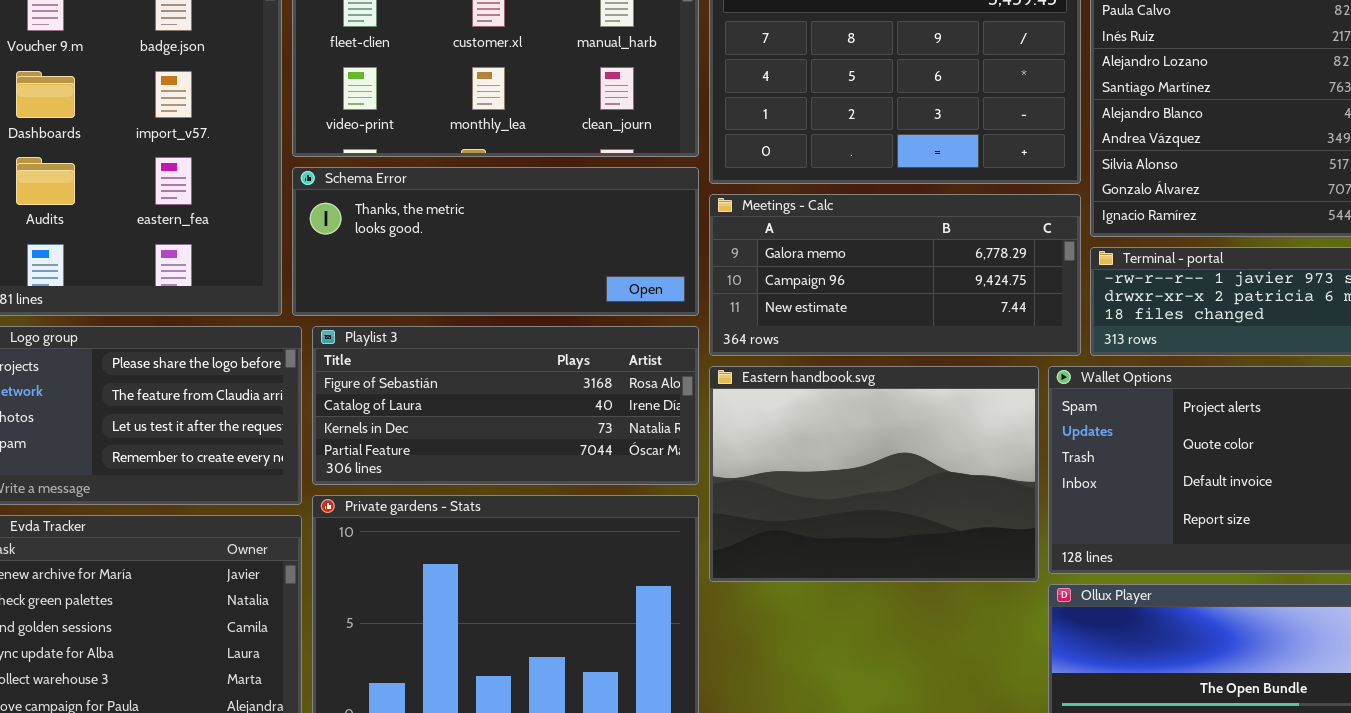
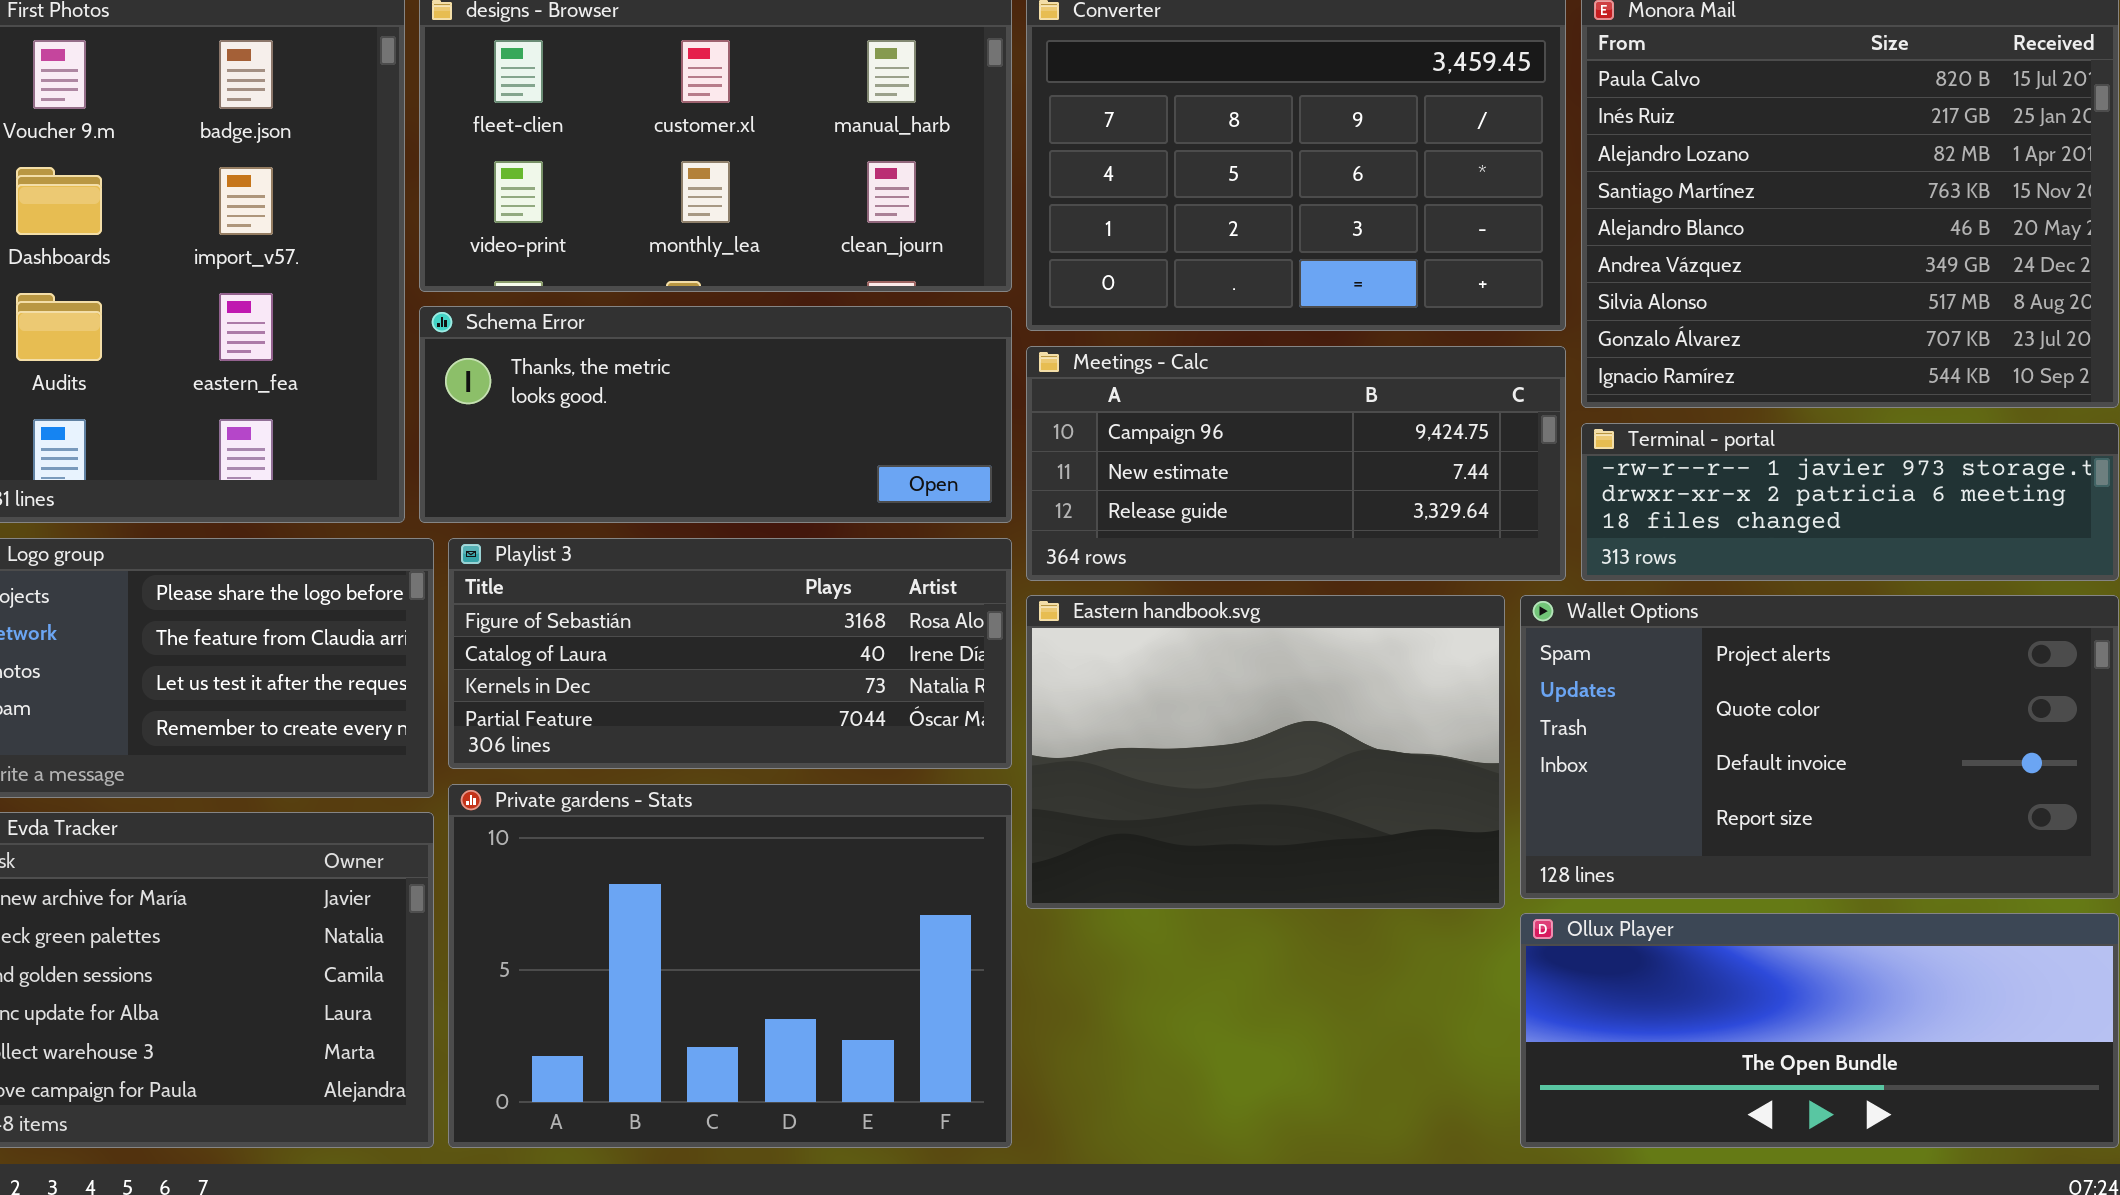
Meetings - Calc: [709,194,1081,356] -> [1026,346,1566,581], scrolled down 1 row

